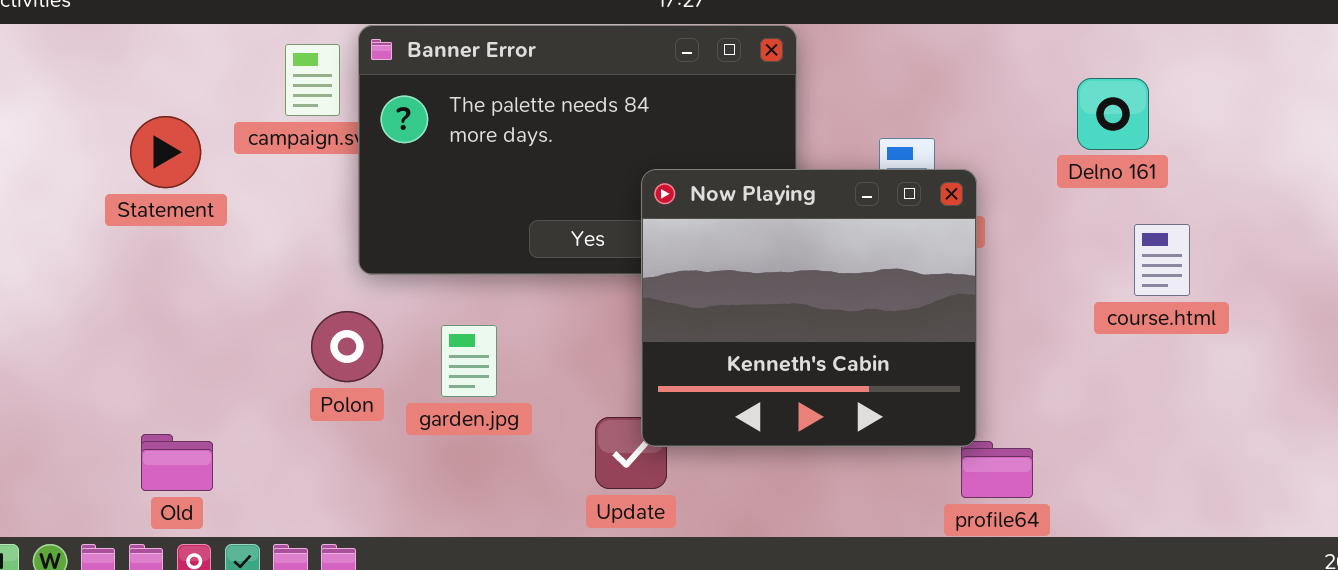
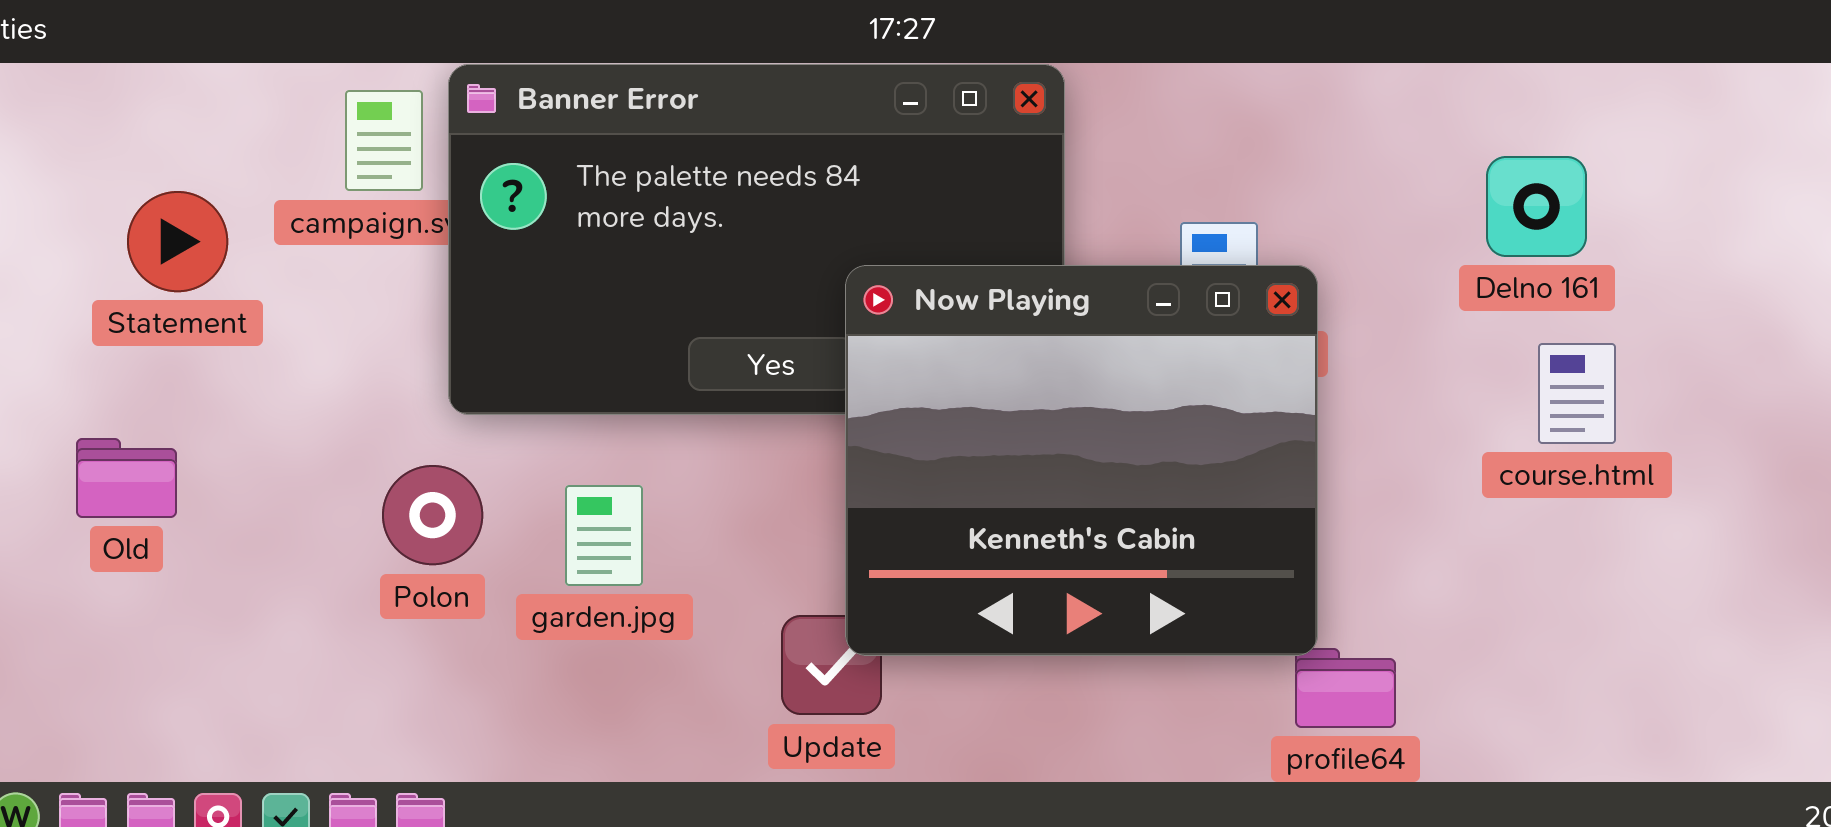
Delno 161: [1077,78,1149,150] -> [1486,156,1587,257], moved
Old: [141,434,213,491] -> [76,438,177,518], moved

